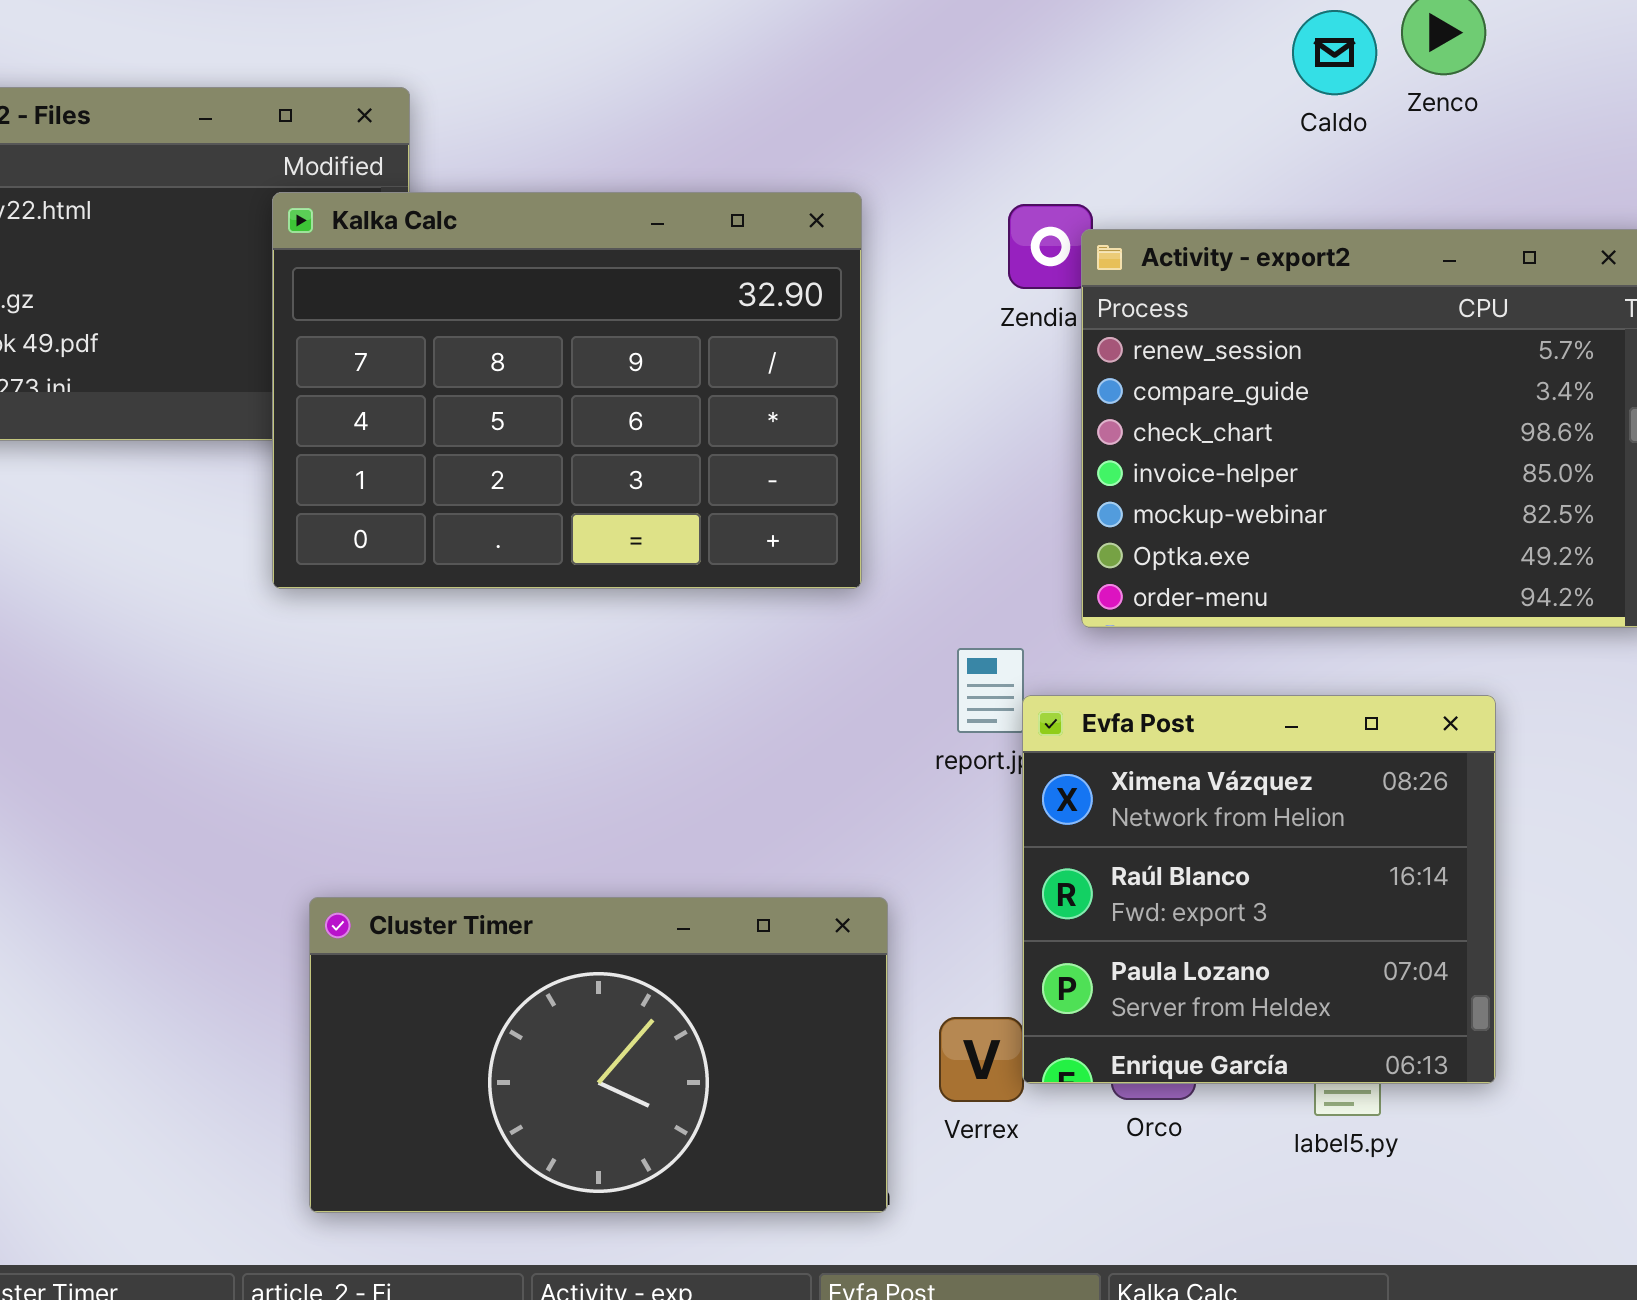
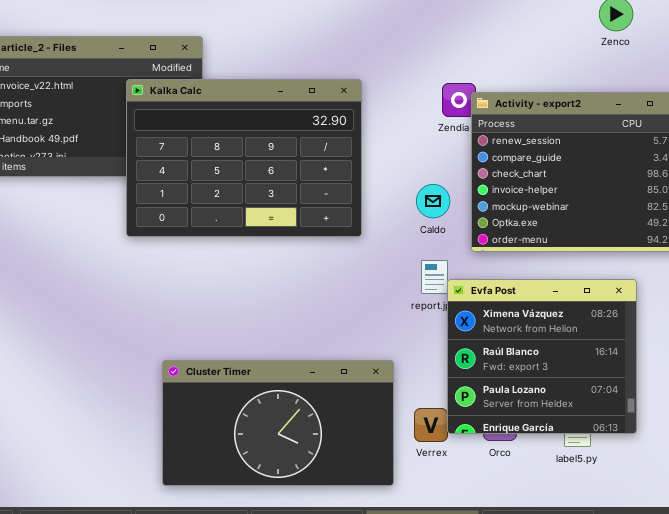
Caldo: [1292,10,1377,95] -> [416,184,450,218], moved
Kalka Calc: [272,192,862,589] -> [126,79,362,237], moved

